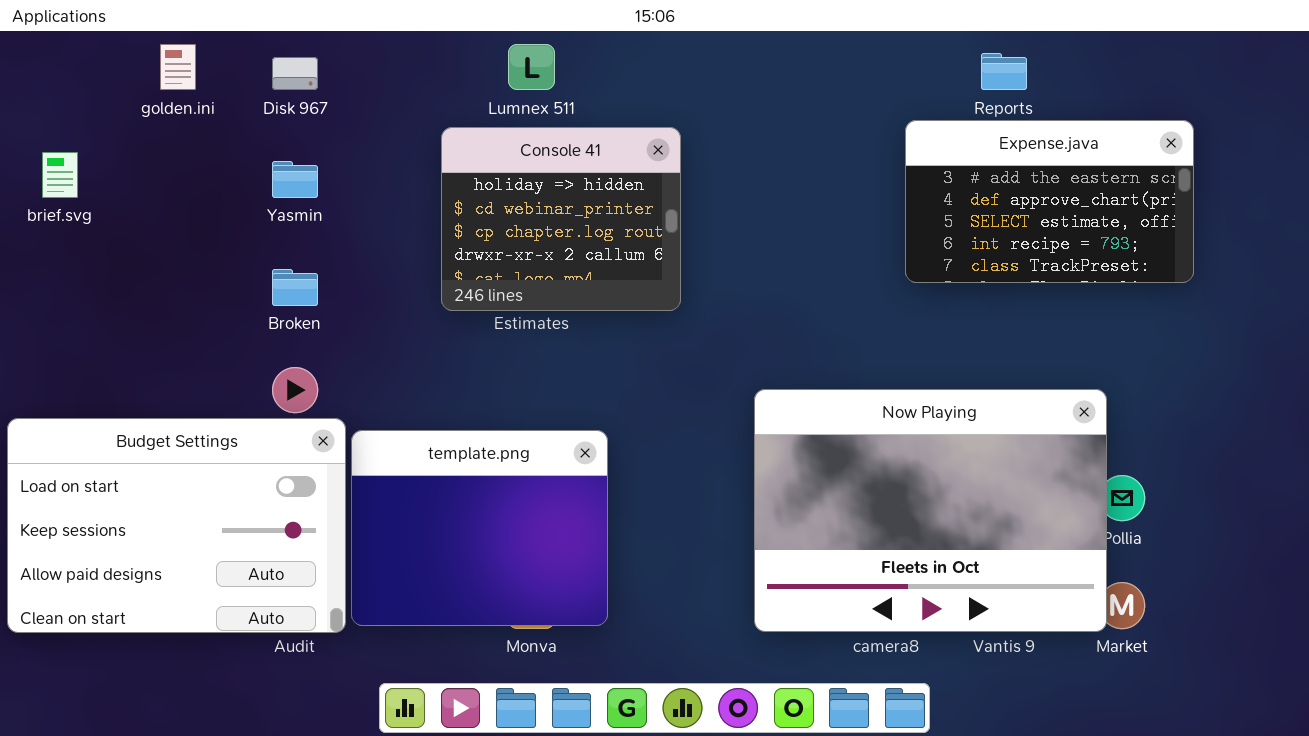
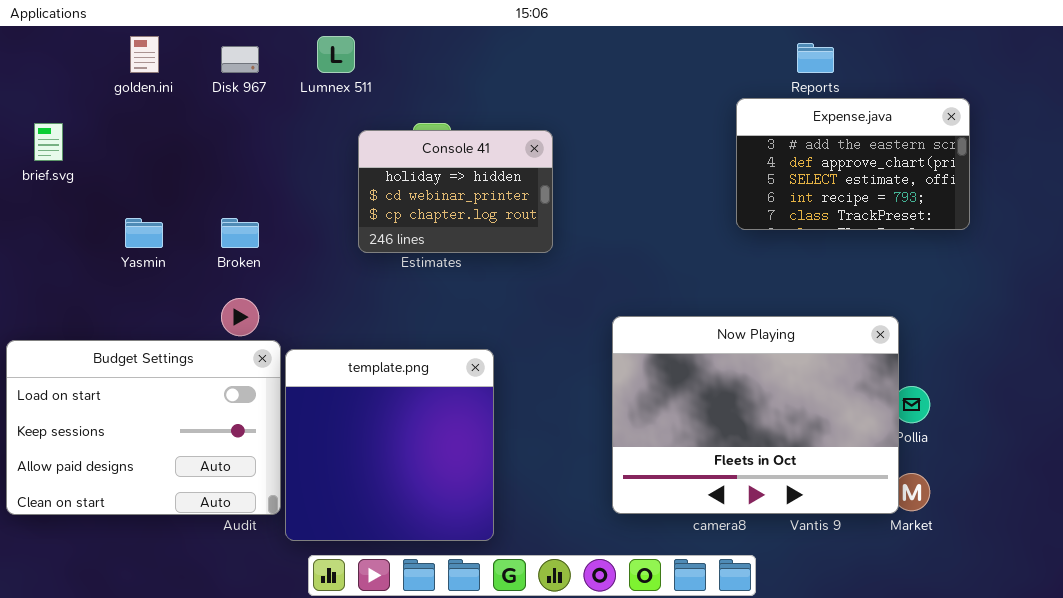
Lumnex 511: [508,44,555,90] -> [317,36,355,73], moved
Console 41: [441,127,681,311] -> [358,130,553,253], resized
Yasmin: [272,161,318,198] -> [125,218,163,248], moved
template.png: [351,430,608,626] -> [285,349,494,541], resized

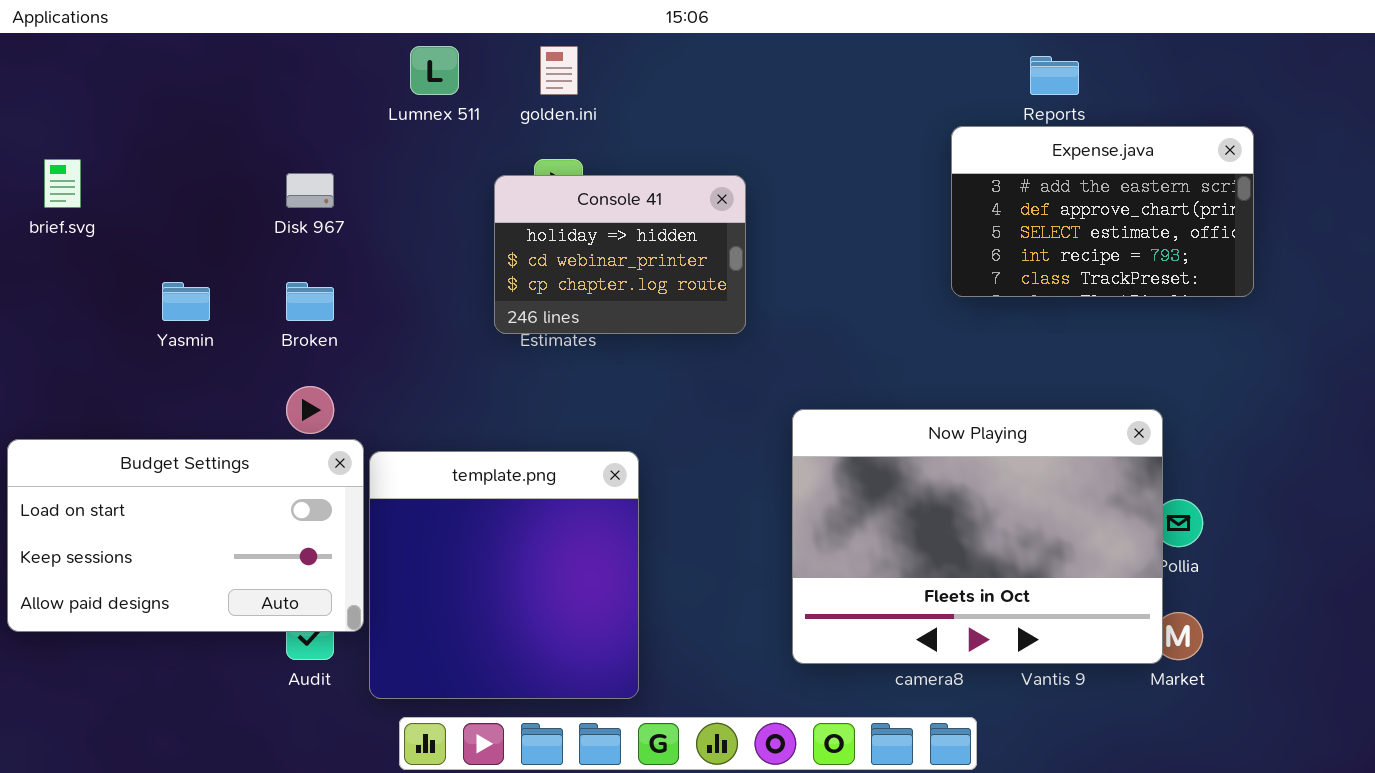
golden.ini: [130,36,159,73] -> [540,46,578,95], moved
Disk 967: [221,46,259,73] -> [286,173,334,208], moved
Console 41: [358,130,553,253] -> [494,175,746,334], moved
Budget Settings: [6,340,281,515] -> [7,439,364,632], resized

